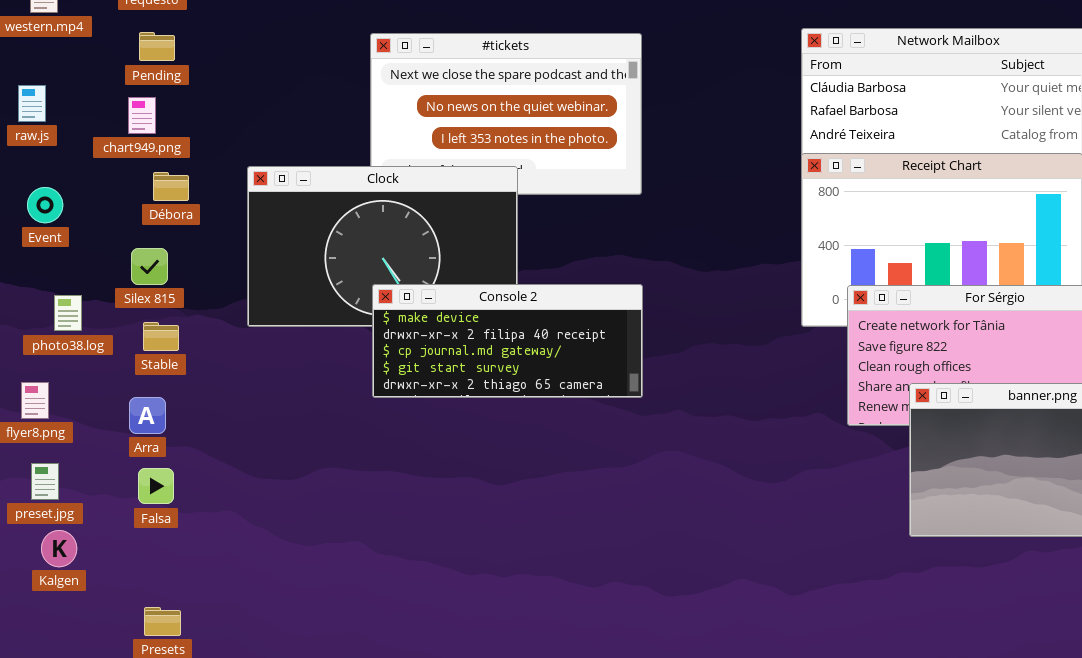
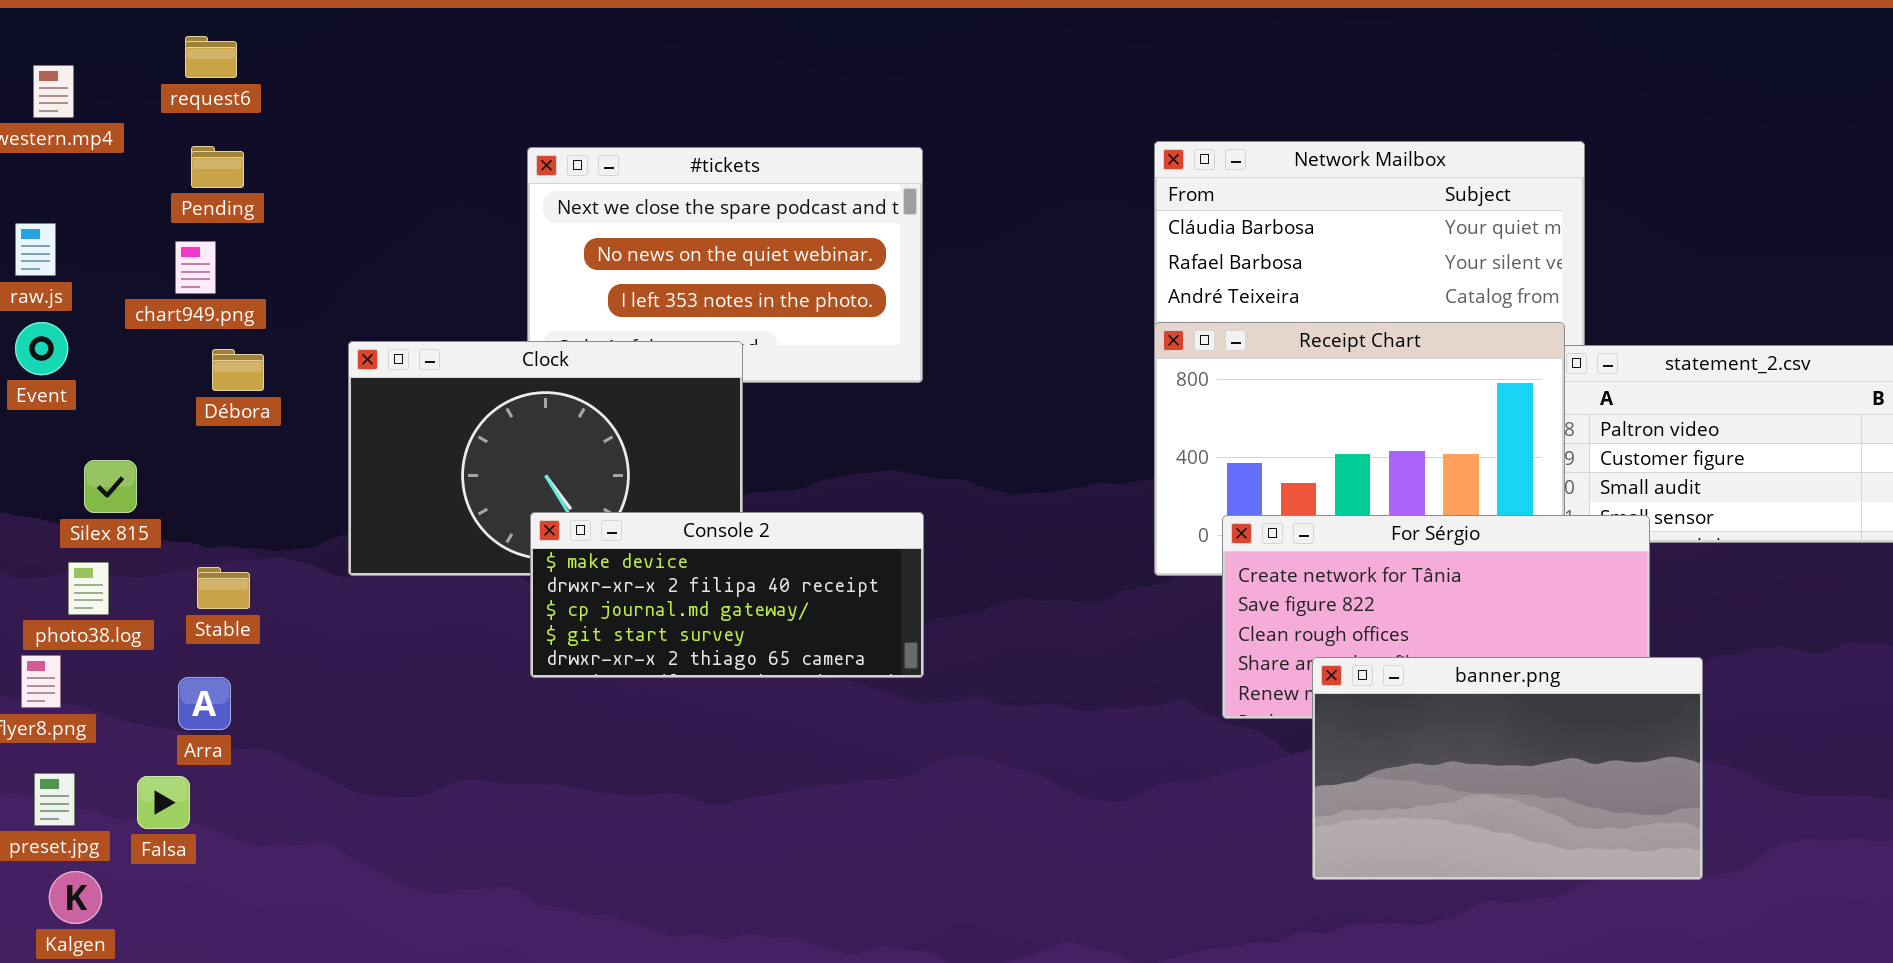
Event: [27,187,63,223] -> [15,322,68,375], moved
Silex 815: [131,248,168,285] -> [84,460,137,513], moved
photo38.log: [54,295,82,331] -> [68,562,109,615], moved
Falsa: [138,468,174,504] -> [137,776,190,829], moved

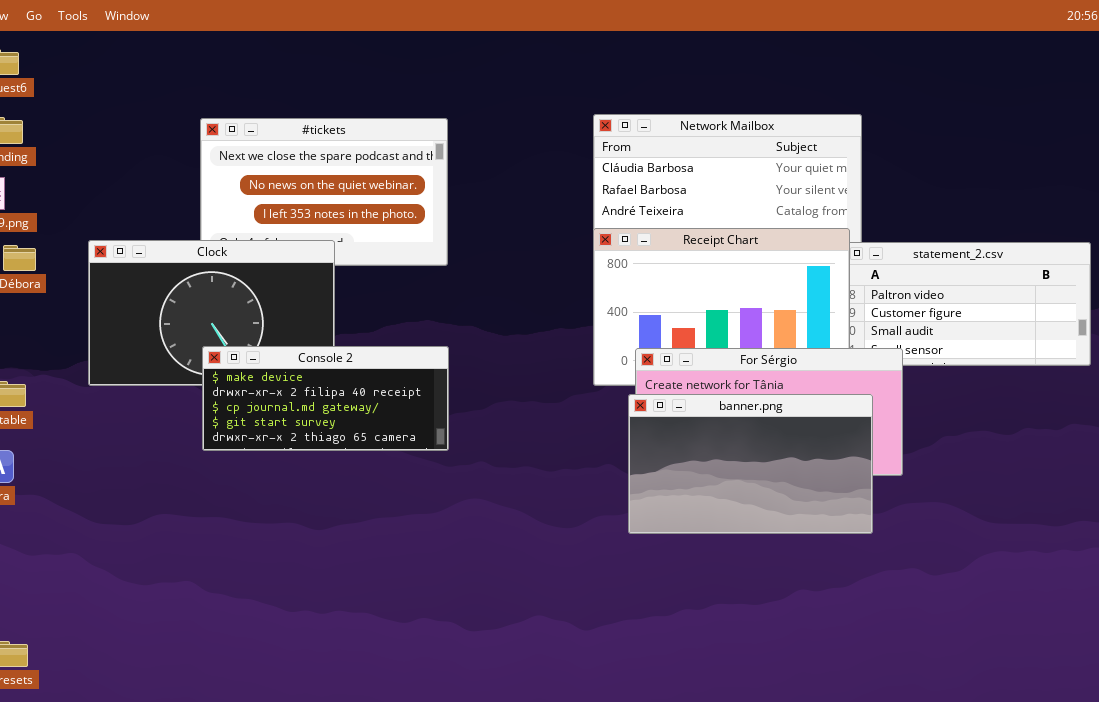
banner.png: [1312,657,1703,880] -> [628,394,873,534], moved

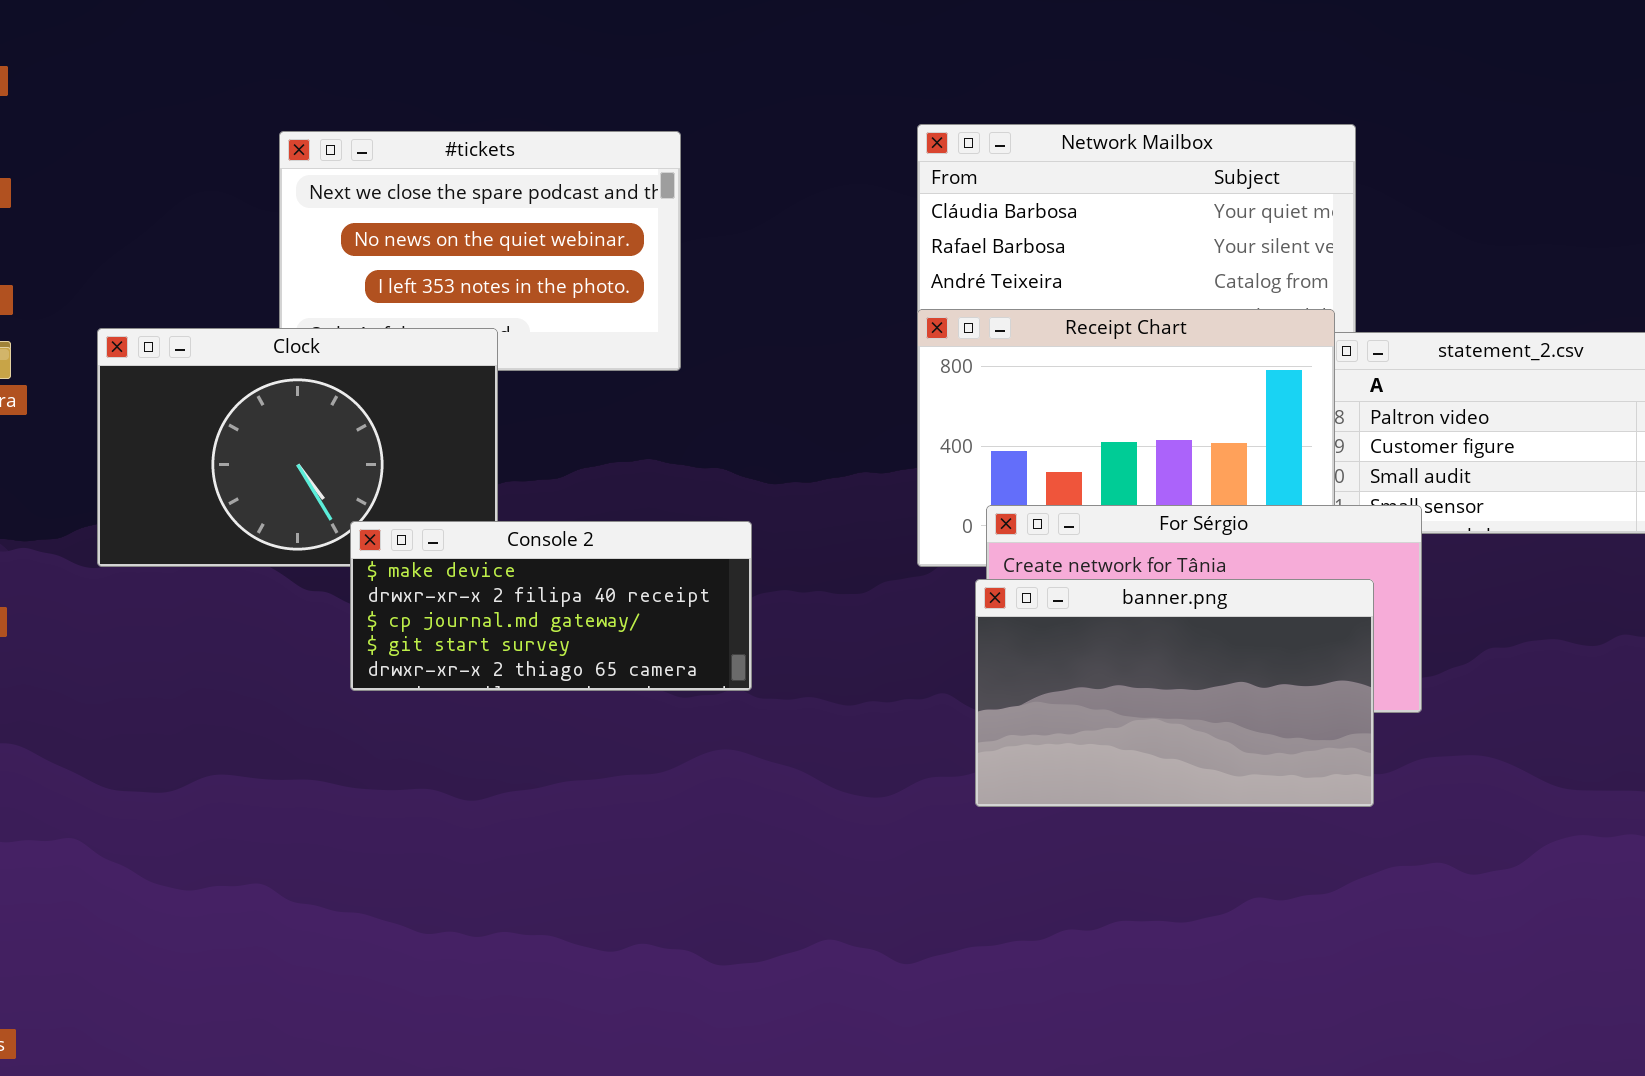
Console 2: [202,346,449,451] -> [350,521,752,691], moved

